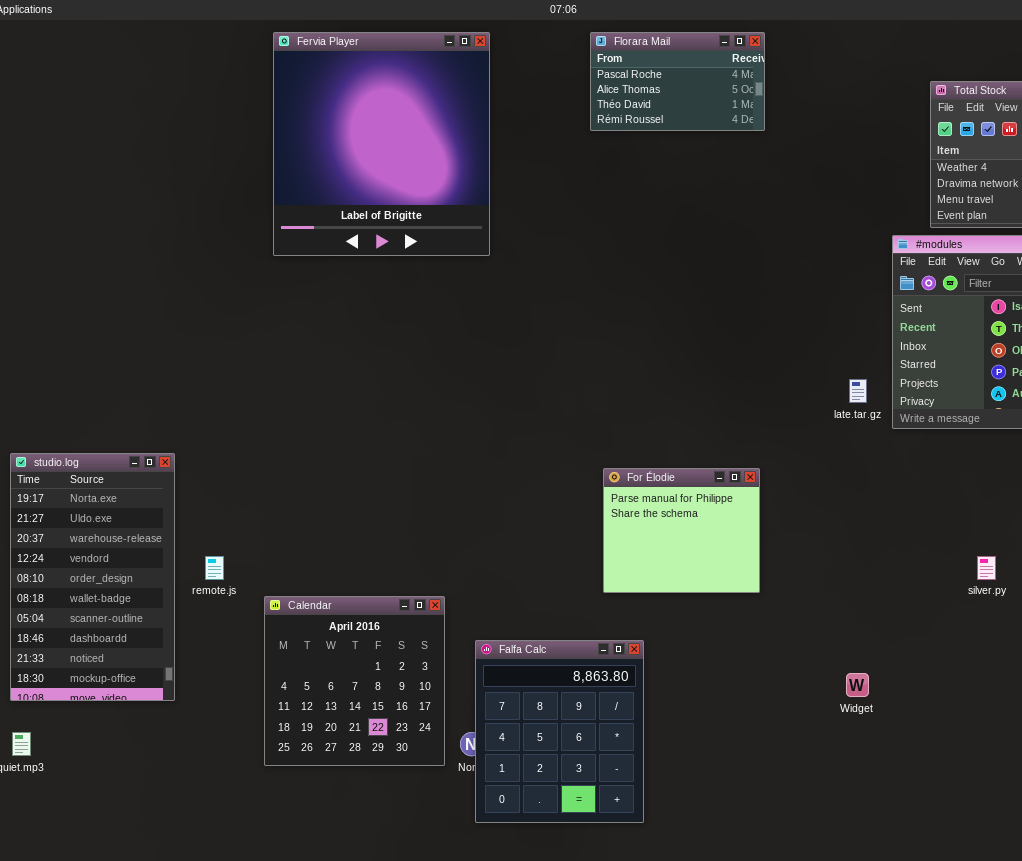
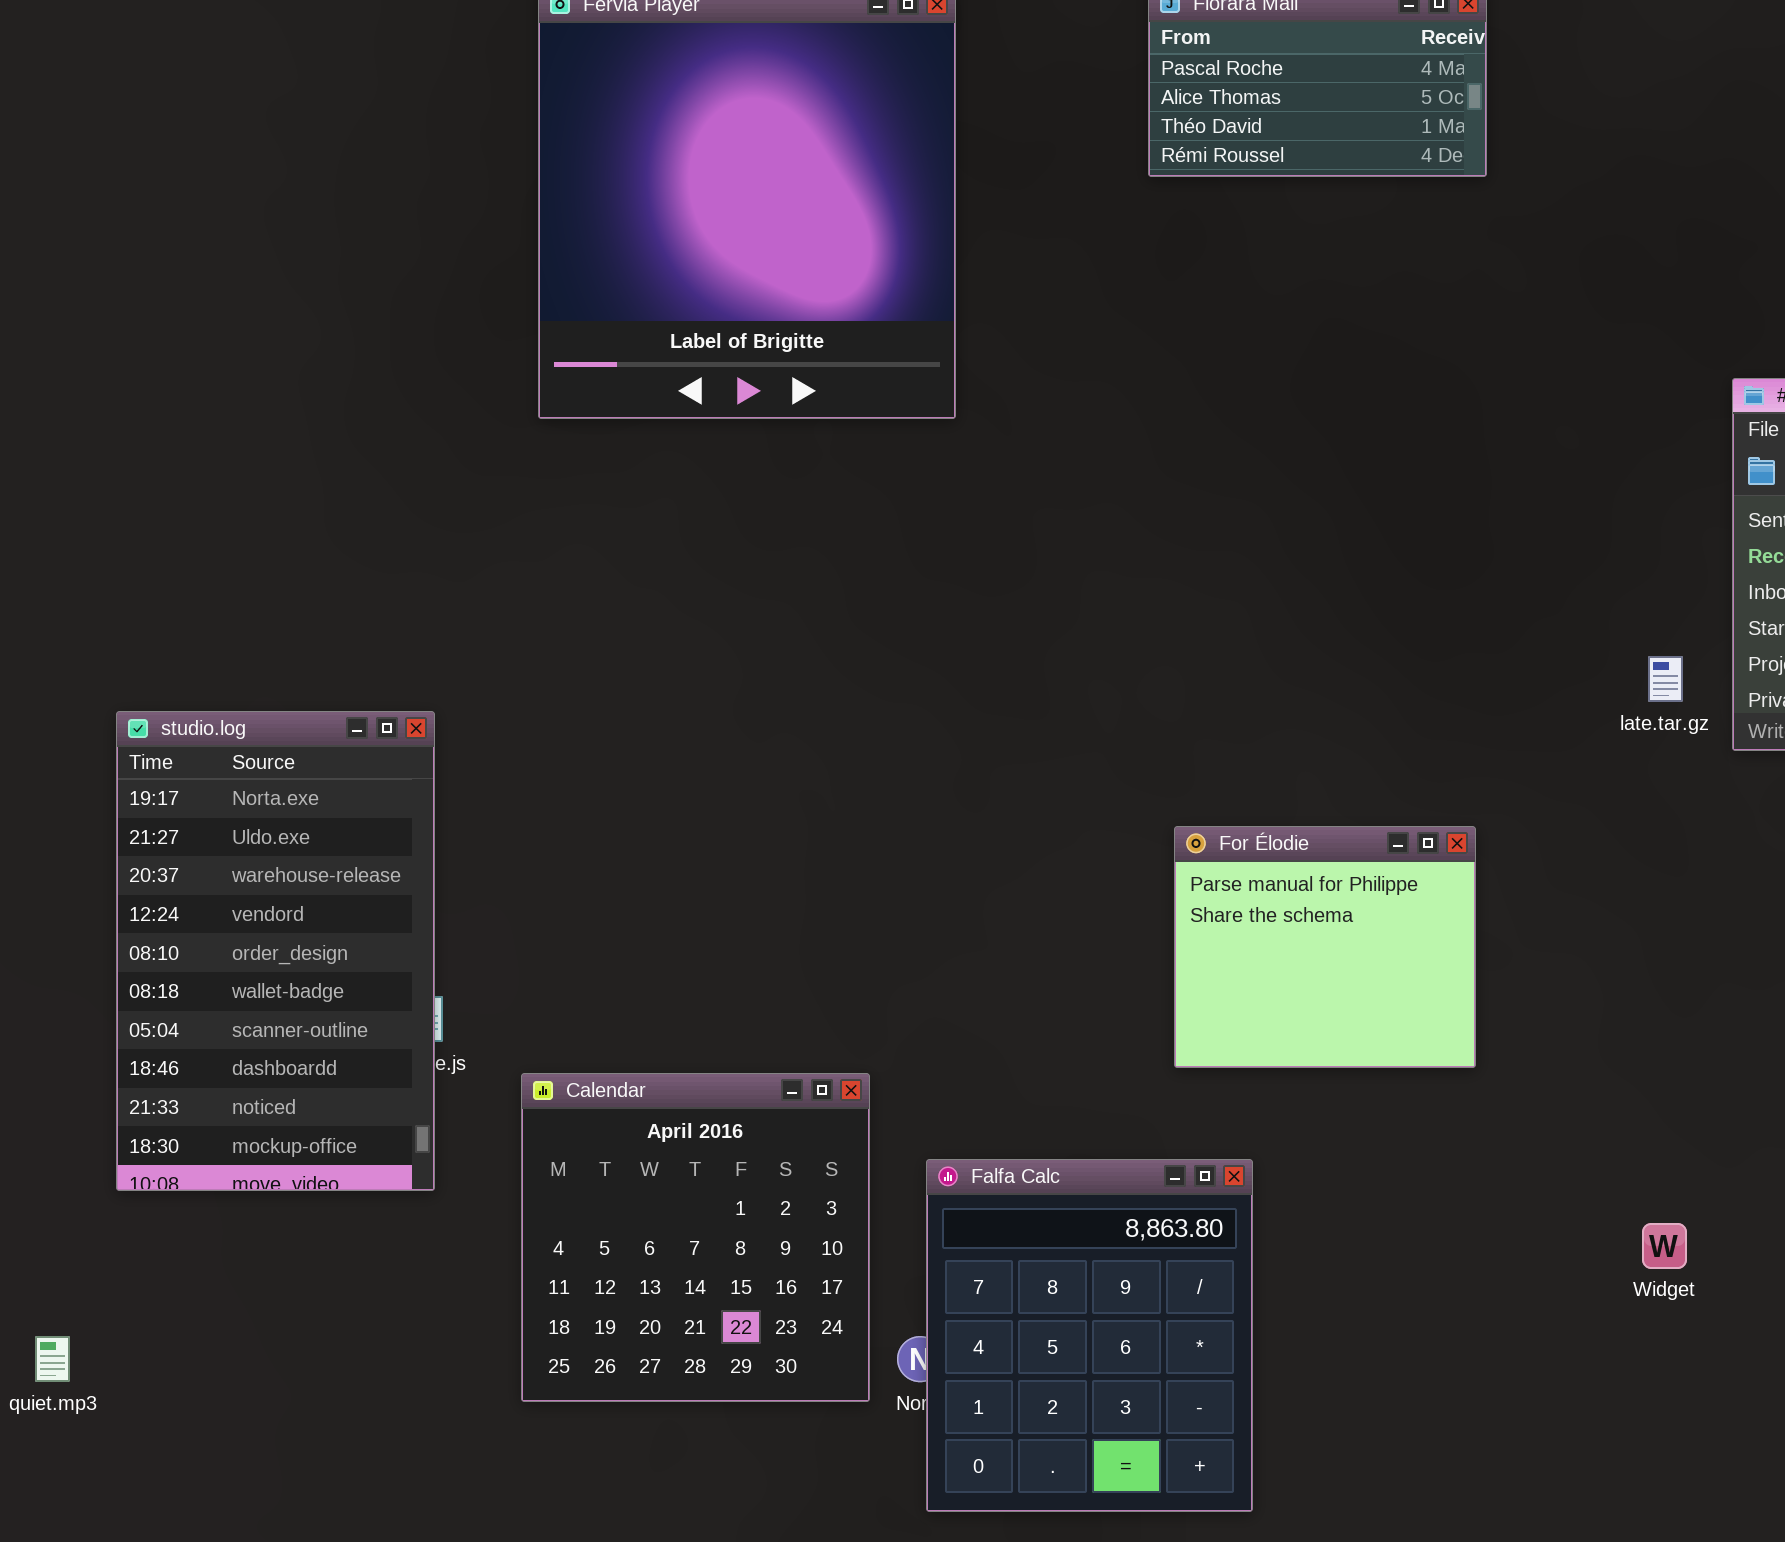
studio.log: [10,453,175,701] -> [116,711,435,1191], moved

